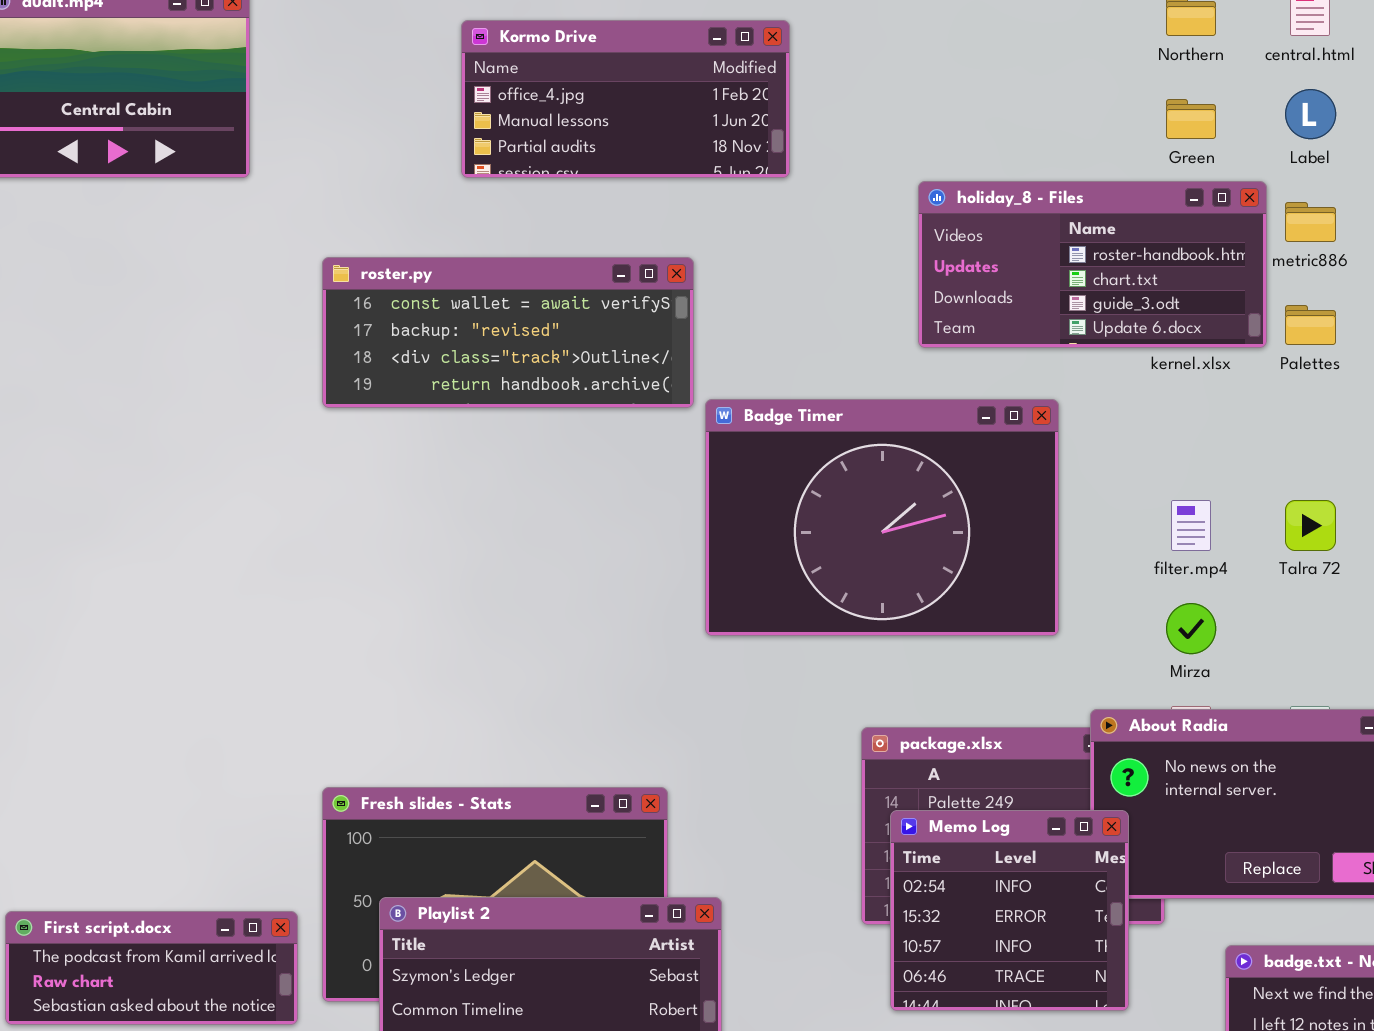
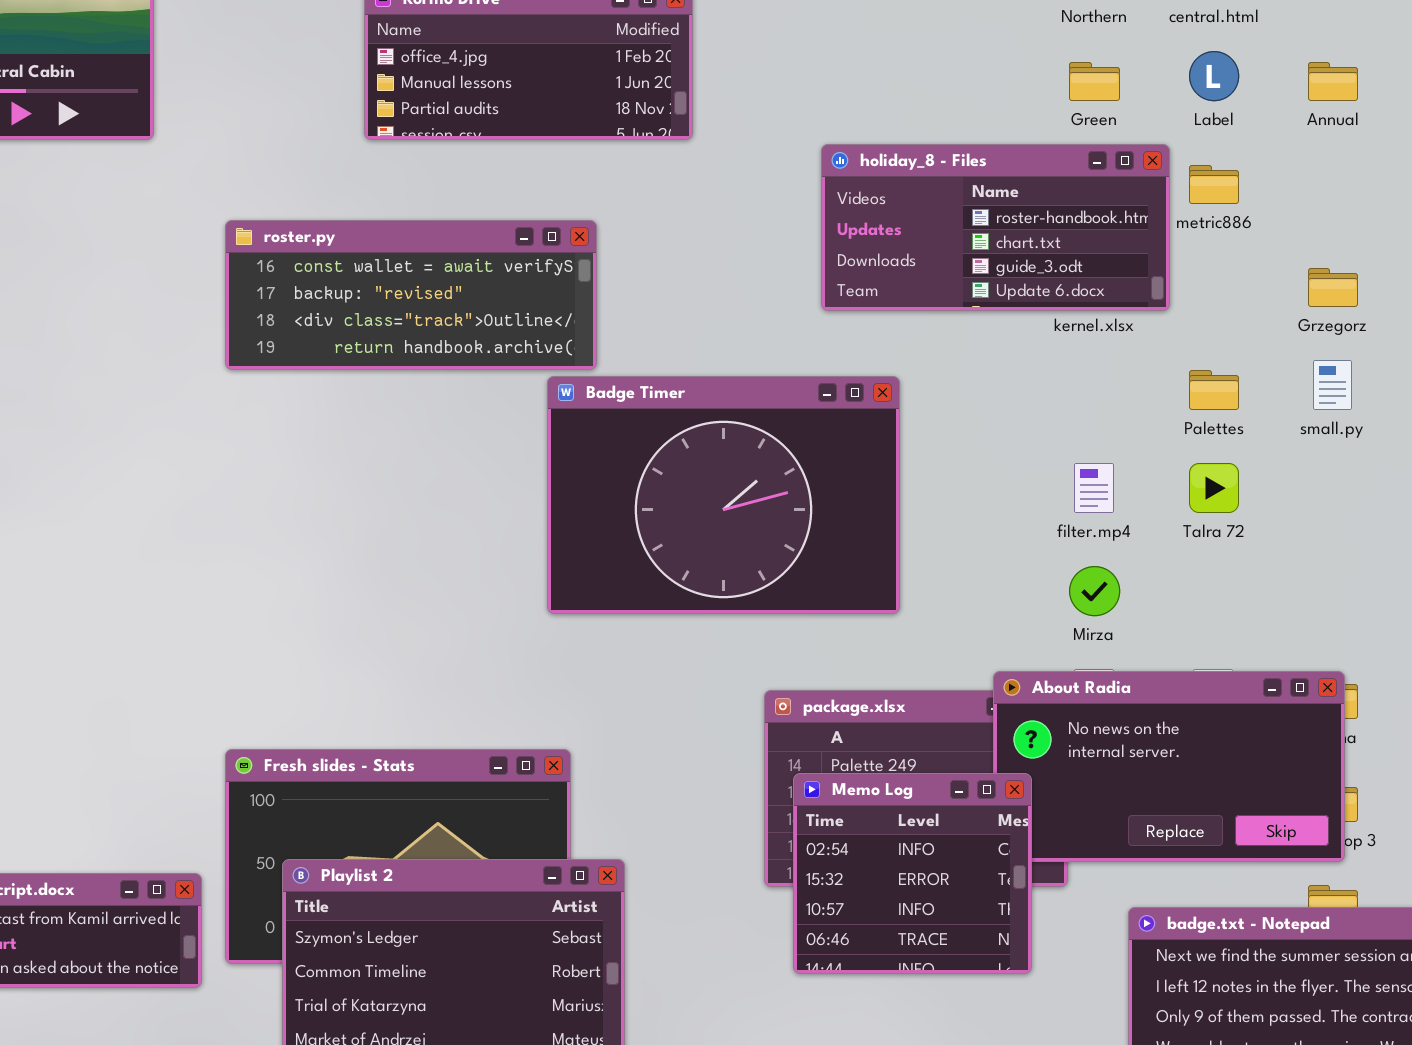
Palettes: [1285,305,1336,345] -> [1189,370,1239,410], moved
Badge Timer: [705,399,1059,636] -> [547,376,900,614], moved

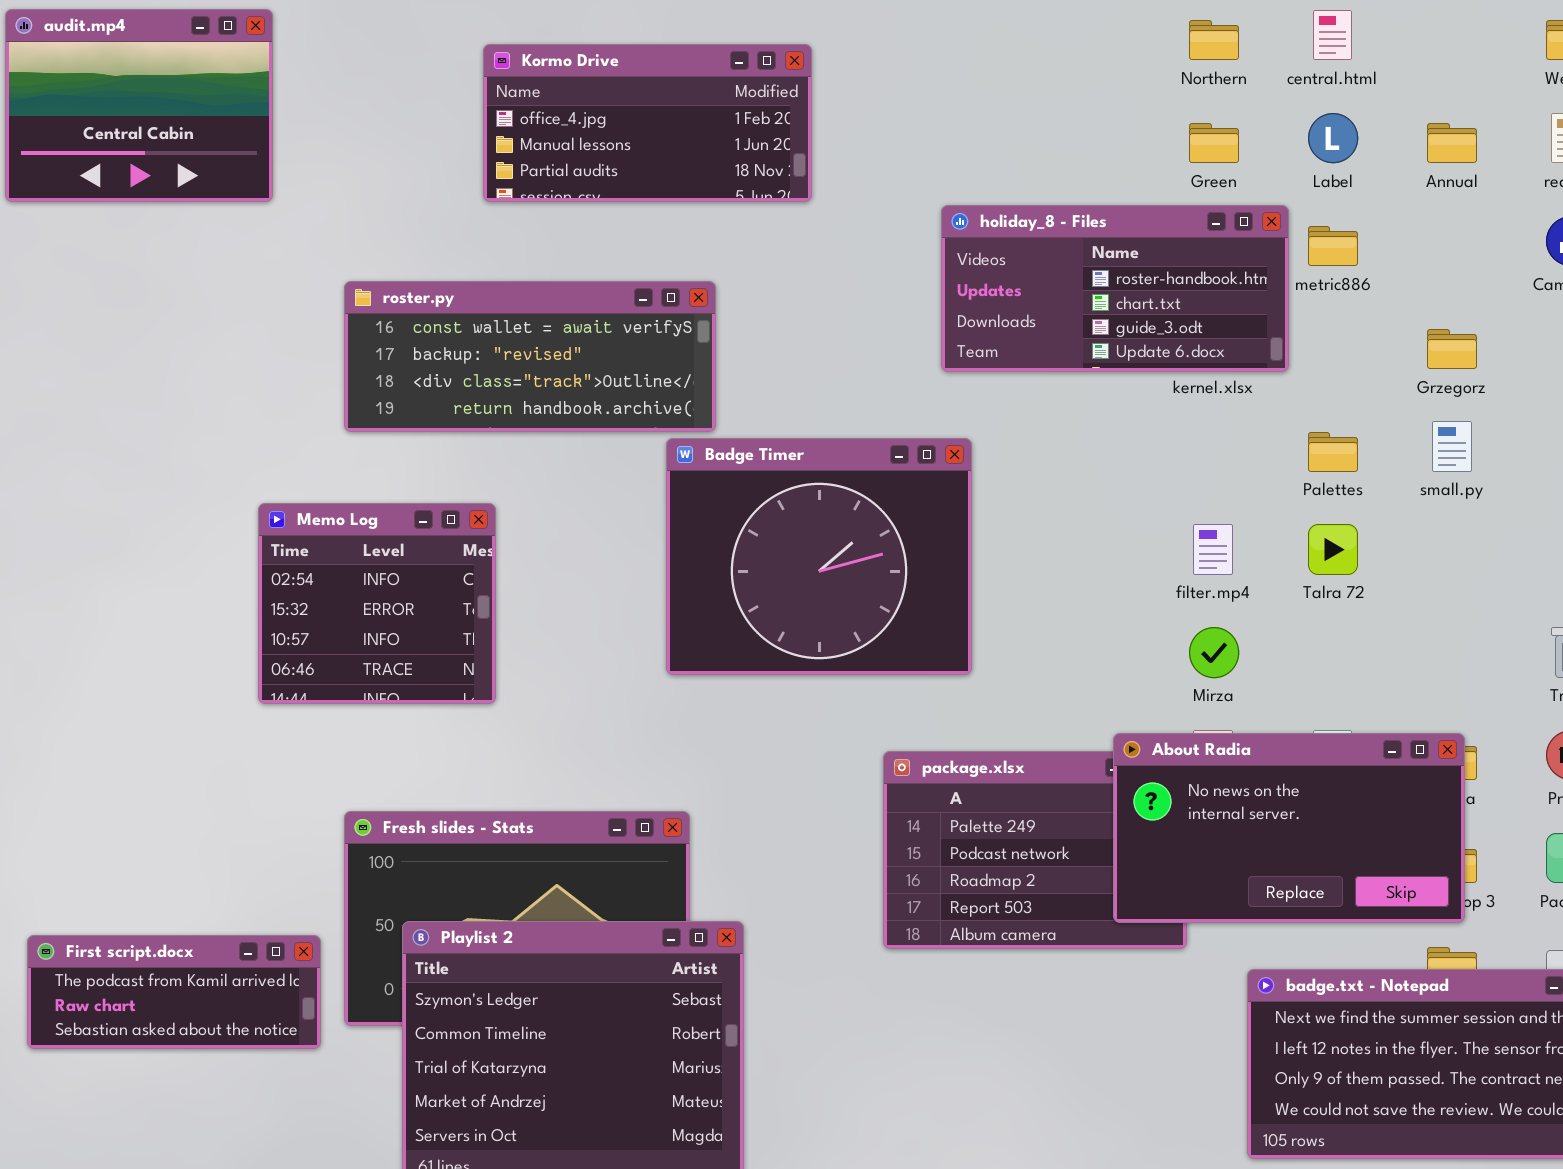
Badge Timer: [547,376,900,614] -> [666,438,972,675], resized
Memo Log: [793,773,1032,974] -> [258,503,496,704], moved

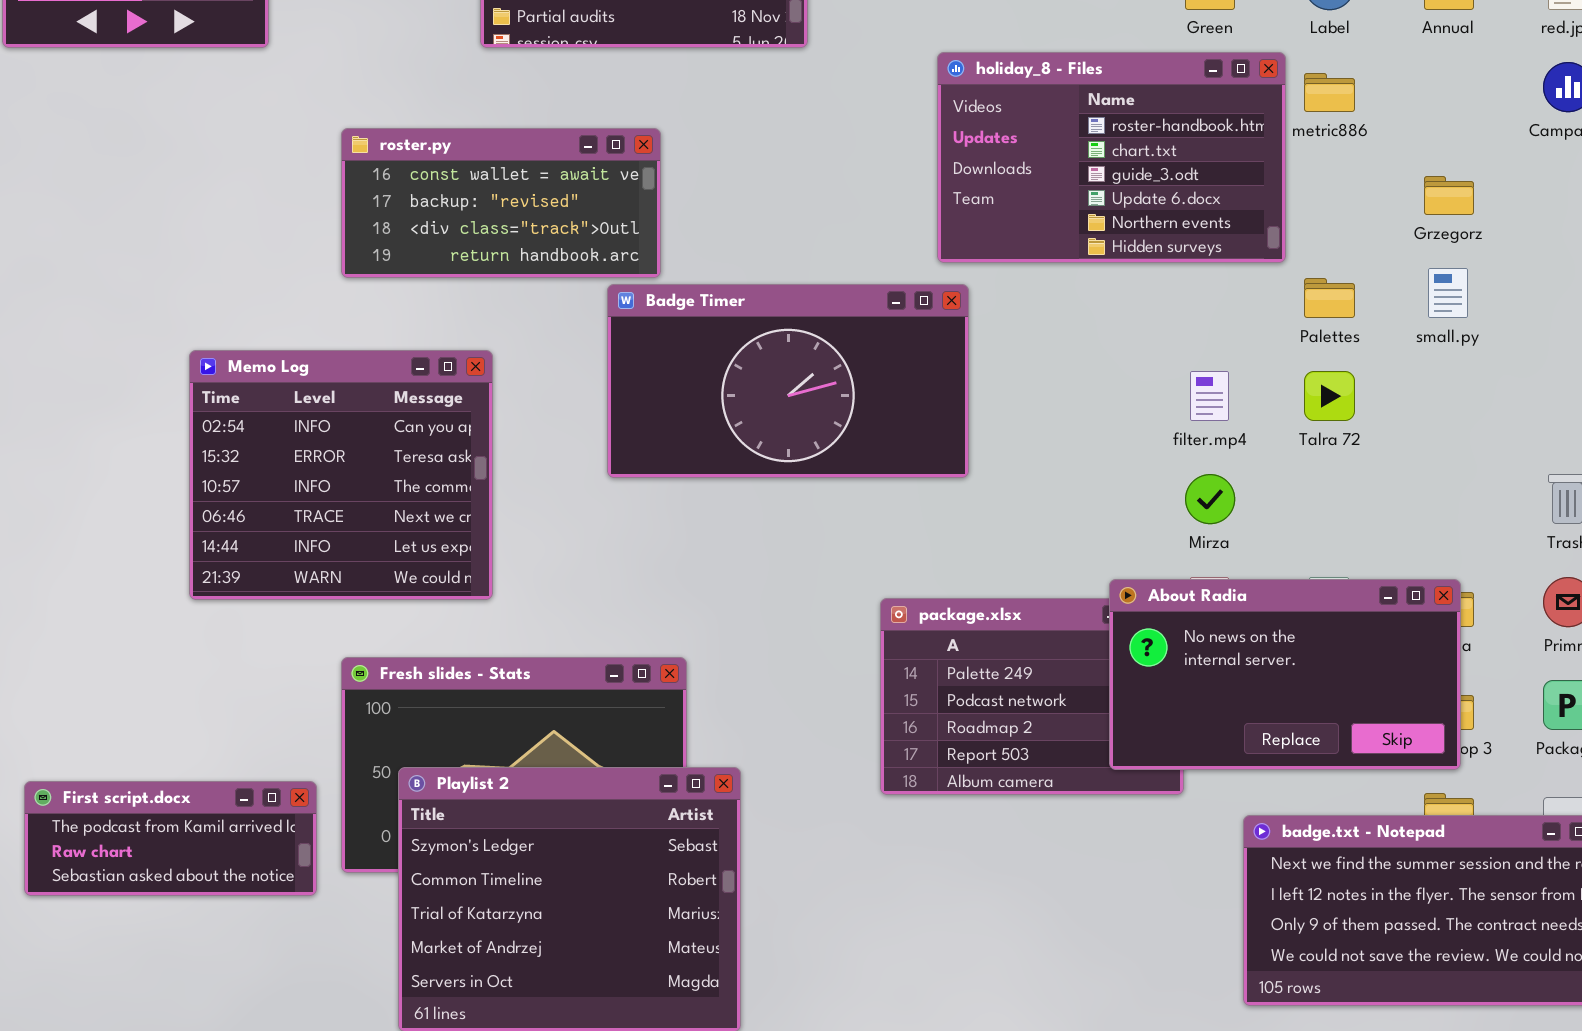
holiday_8 - Files: [941,205,1289,372] -> [937,52,1286,263], resized
roster.py: [344,281,716,432] -> [341,128,661,278], resized
Badge Timer: [666,438,972,675] -> [607,284,969,478], resized
Memo Log: [258,503,496,704] -> [189,350,493,600], resized

